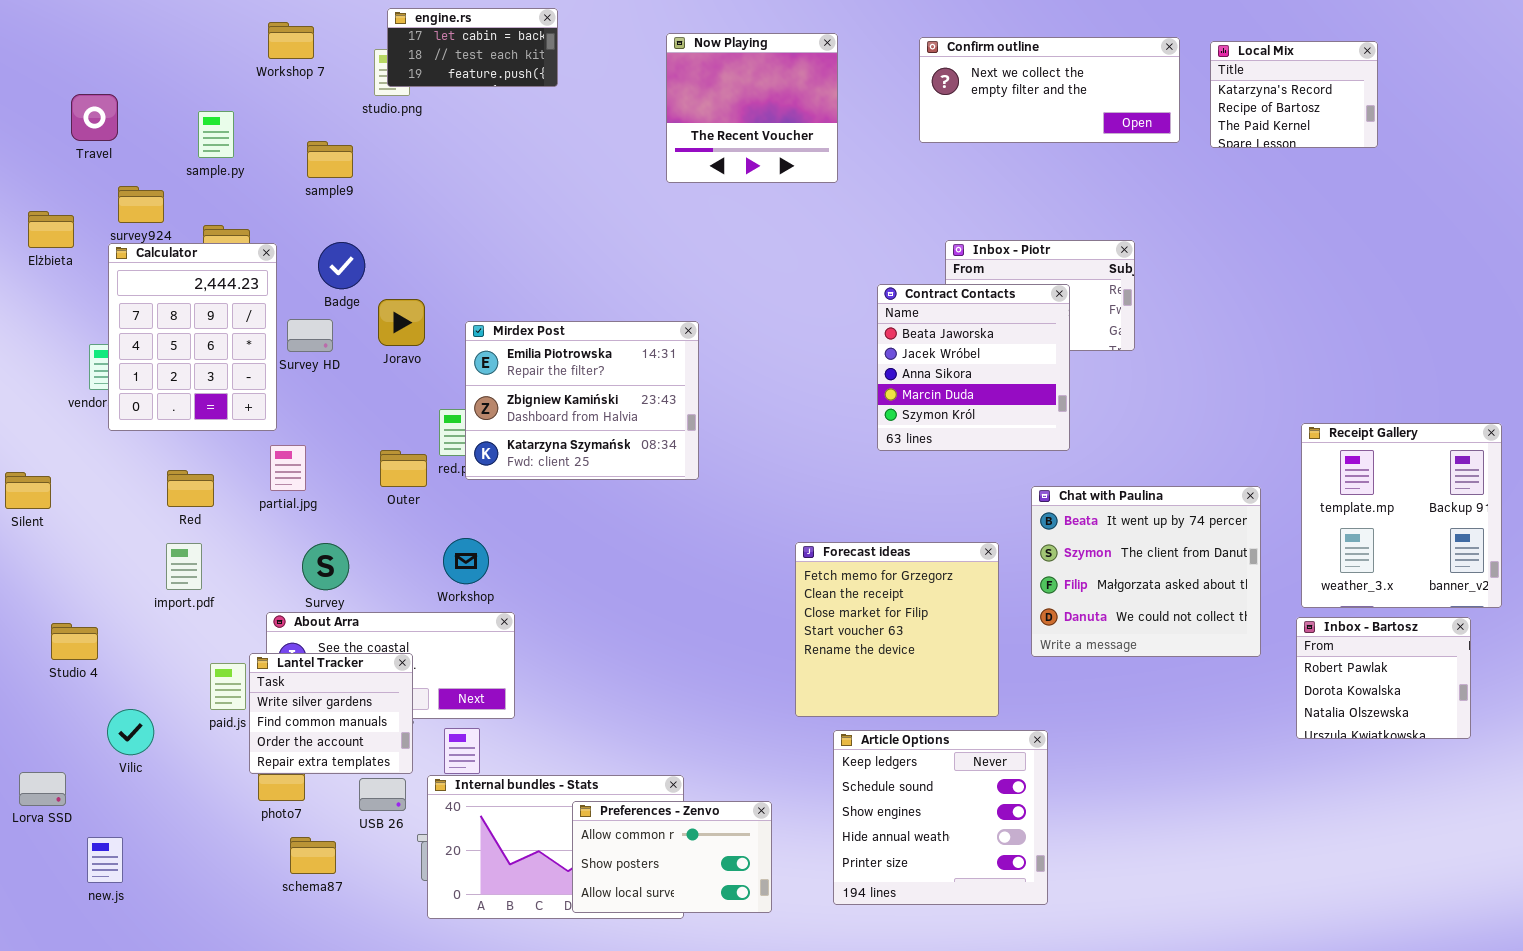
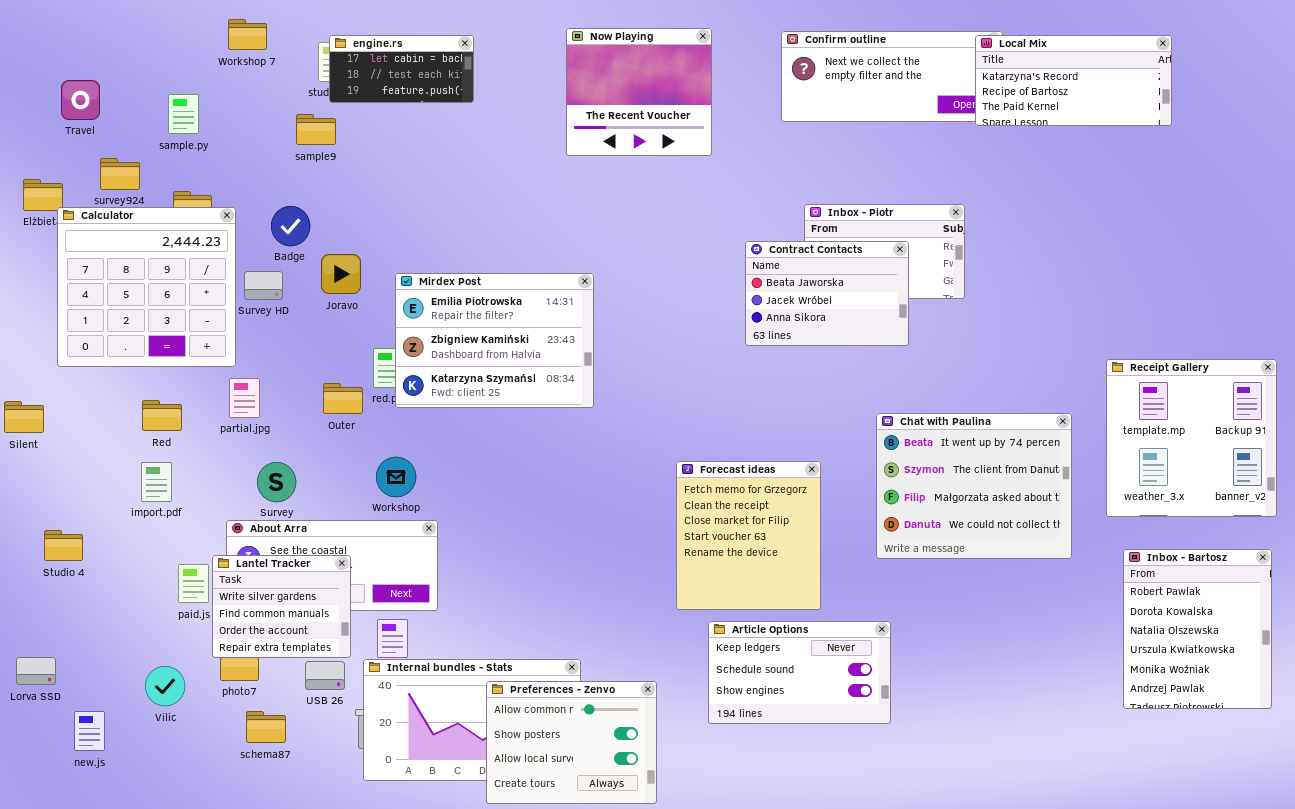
engine.rs: [387,8,558,87] -> [329,35,474,103], moved
Local Mix: [1210,41,1378,148] -> [975,35,1172,126], resized
sample9: [307,141,353,178] -> [296,114,336,145], moved
Calculator: [108,243,277,431] -> [57,207,236,367], resized
Contract Contacts: [877,284,1070,451] -> [745,241,909,346], resized
Forecast ideas: [795,542,999,717] -> [676,461,821,610], resized
Inbox - Bartosz: [1296,617,1471,739] -> [1123,549,1272,709], moved, resized
Vilic: [107,709,154,755] -> [145,666,185,706], moved
Article Options: [833,730,1048,905] -> [708,621,891,724], resized
Preferences - Zenvo: [572,801,772,913] -> [486,681,657,804], resized

